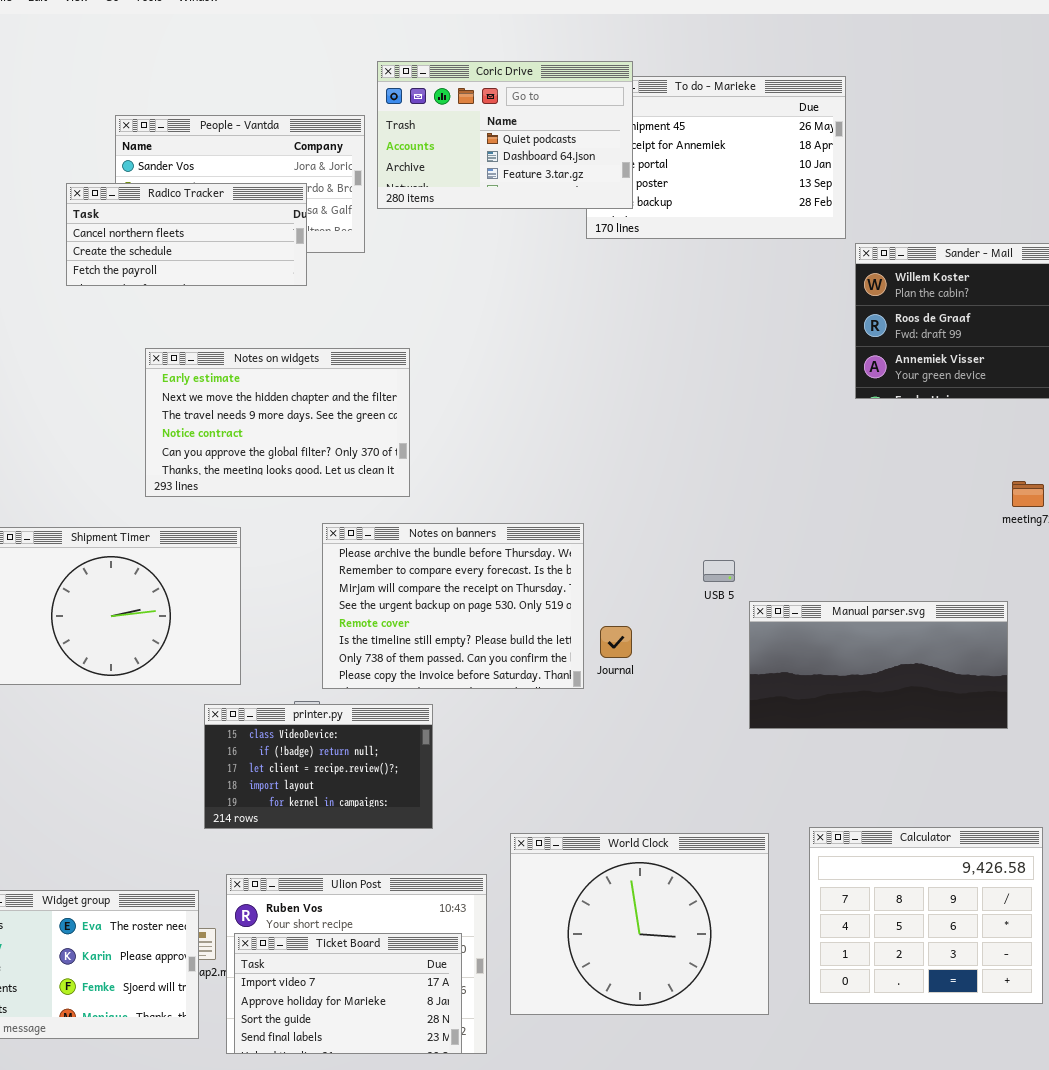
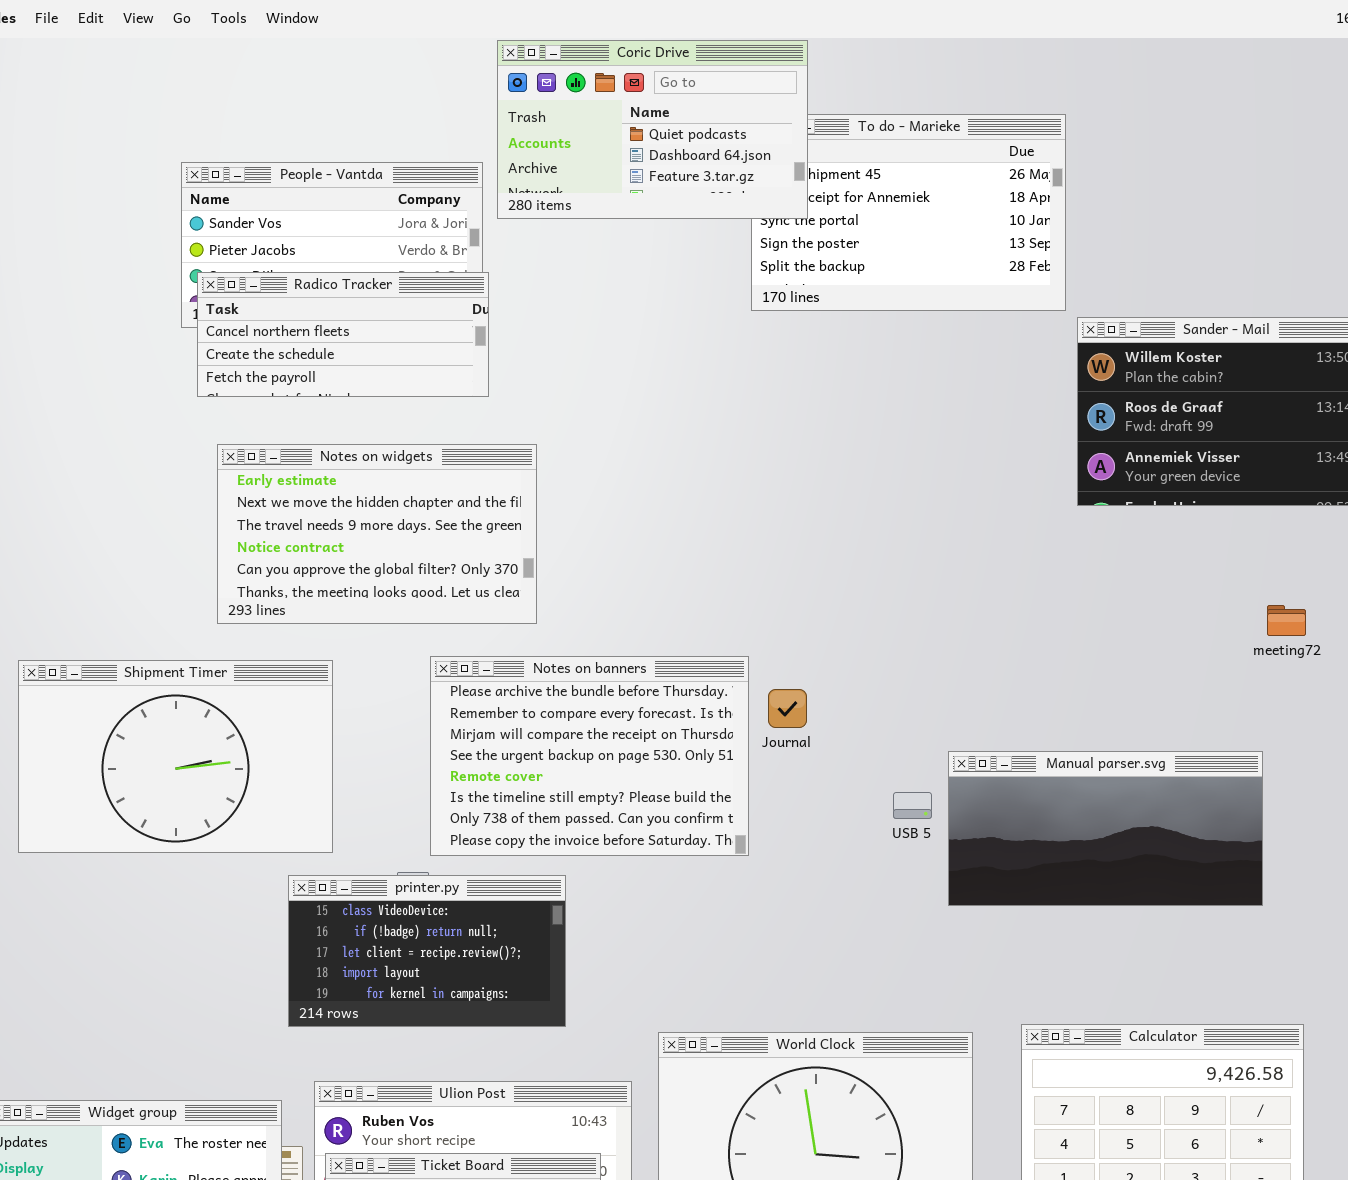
Coric Drive: [377,61,633,209] -> [497,40,808,219], moved
Radico Tracker: [66,183,307,286] -> [197,272,489,397], moved
USB 5: [703,560,735,582] -> [893,792,932,819], moved
Journal: [600,626,632,658] -> [768,689,807,728], moved

